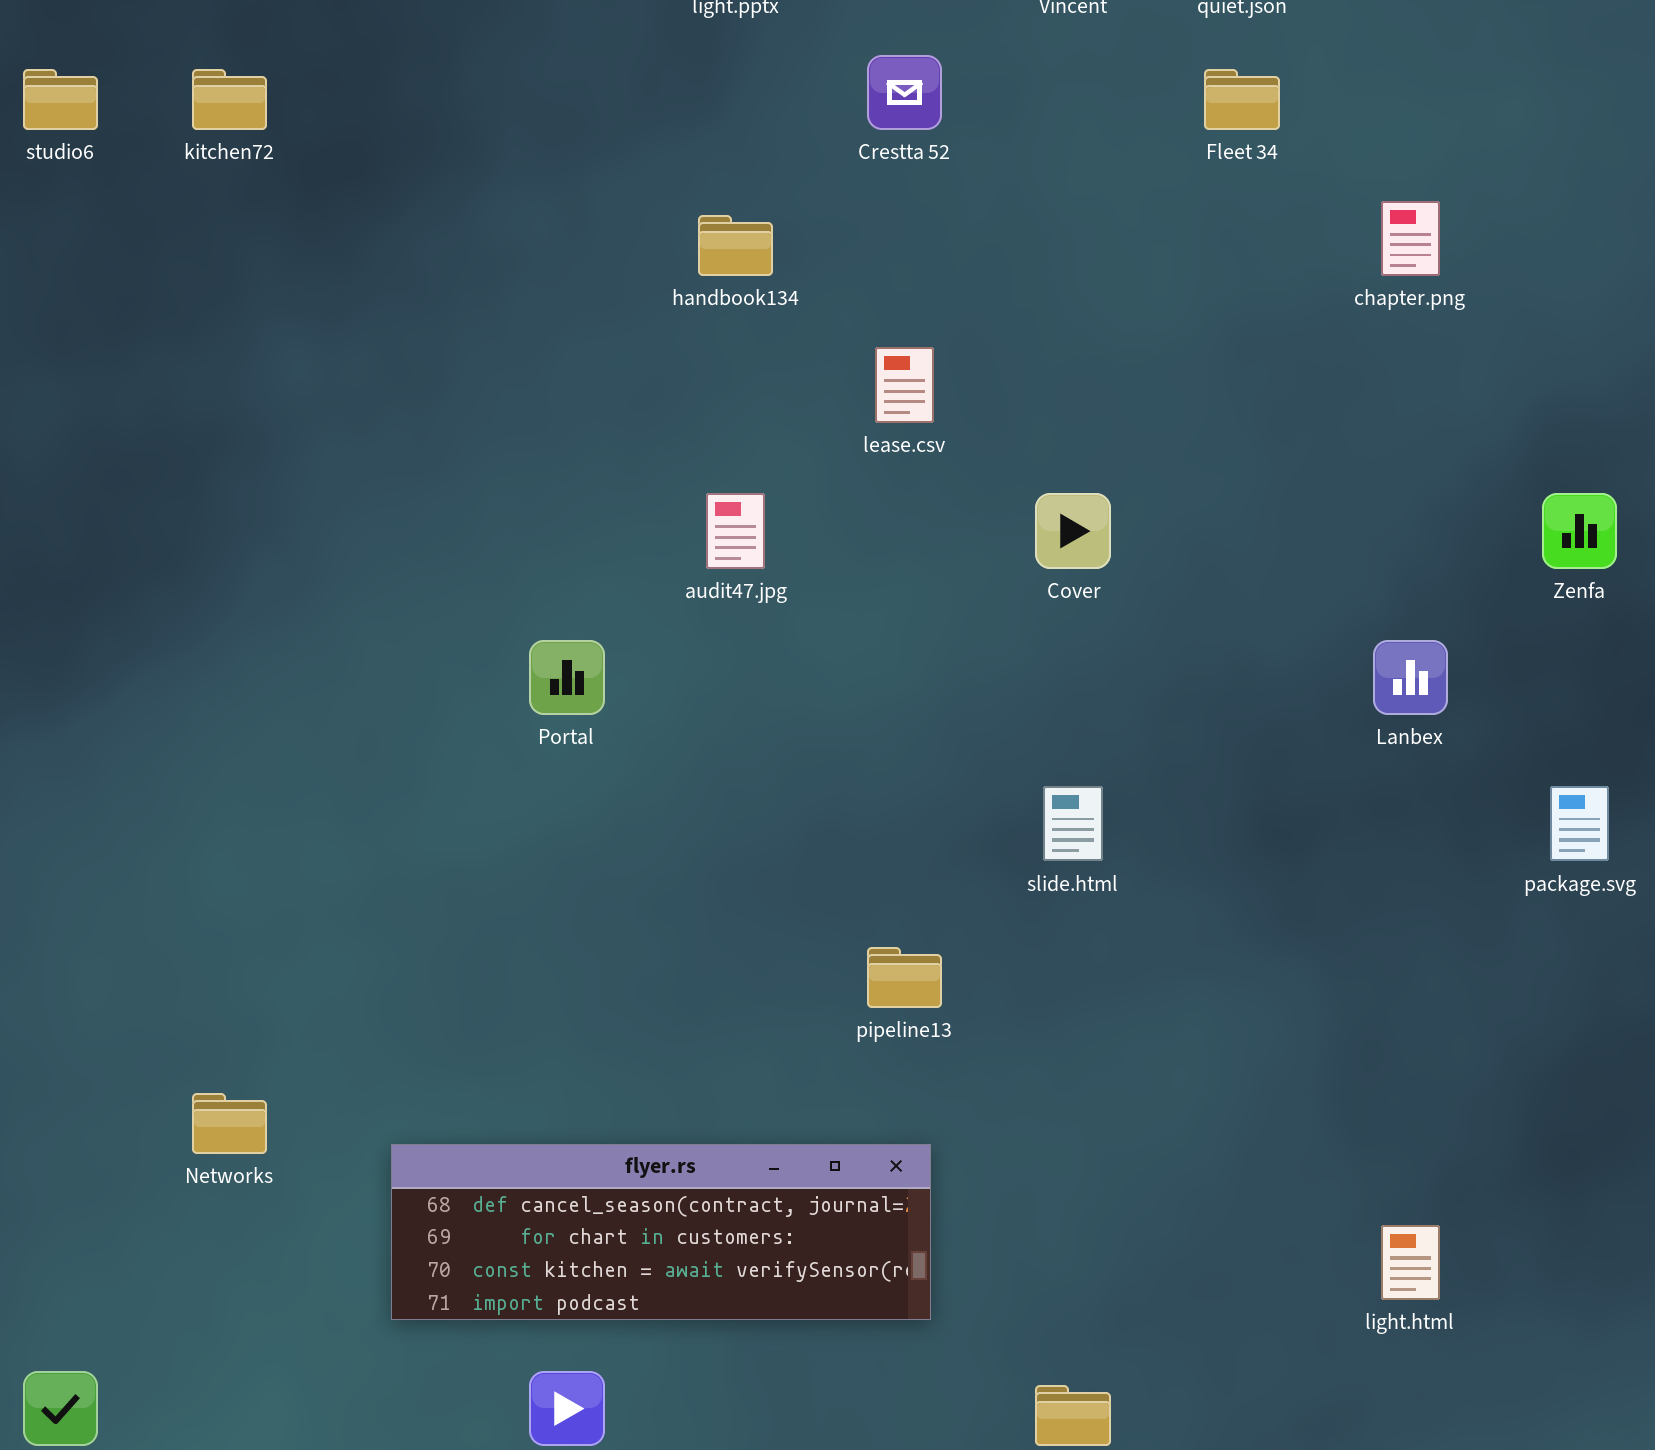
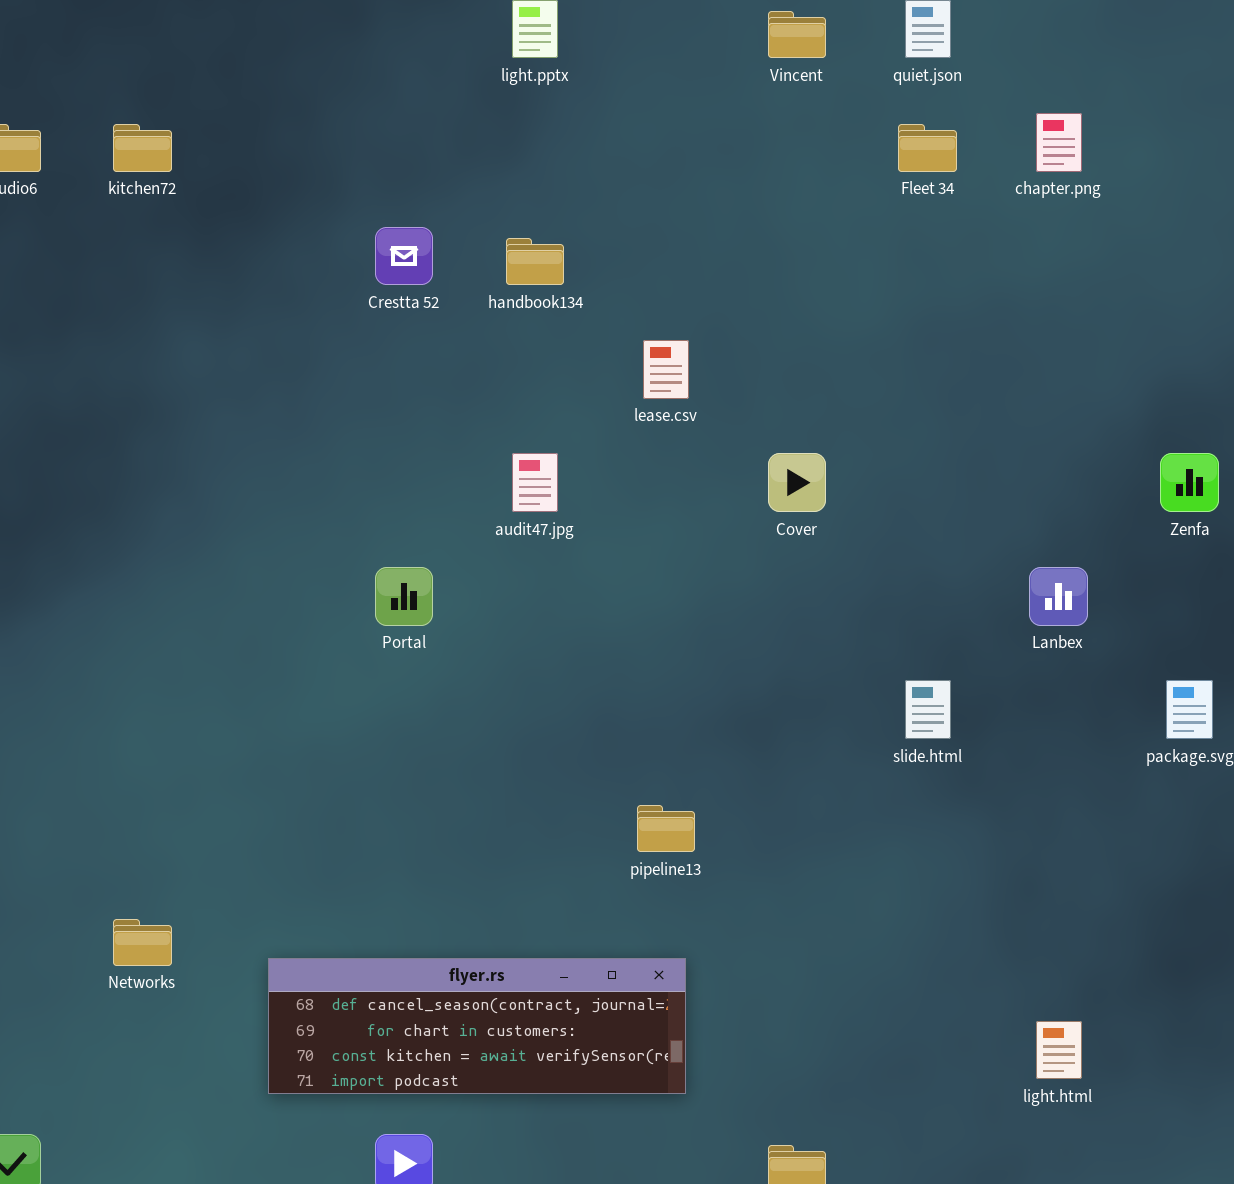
Crestta 52: [867,55,942,130] -> [375,227,433,285], moved
chapter.png: [1381,201,1440,276] -> [1036,113,1082,172], moved
slide.html: [1043,786,1103,861] -> [905,680,951,739], moved

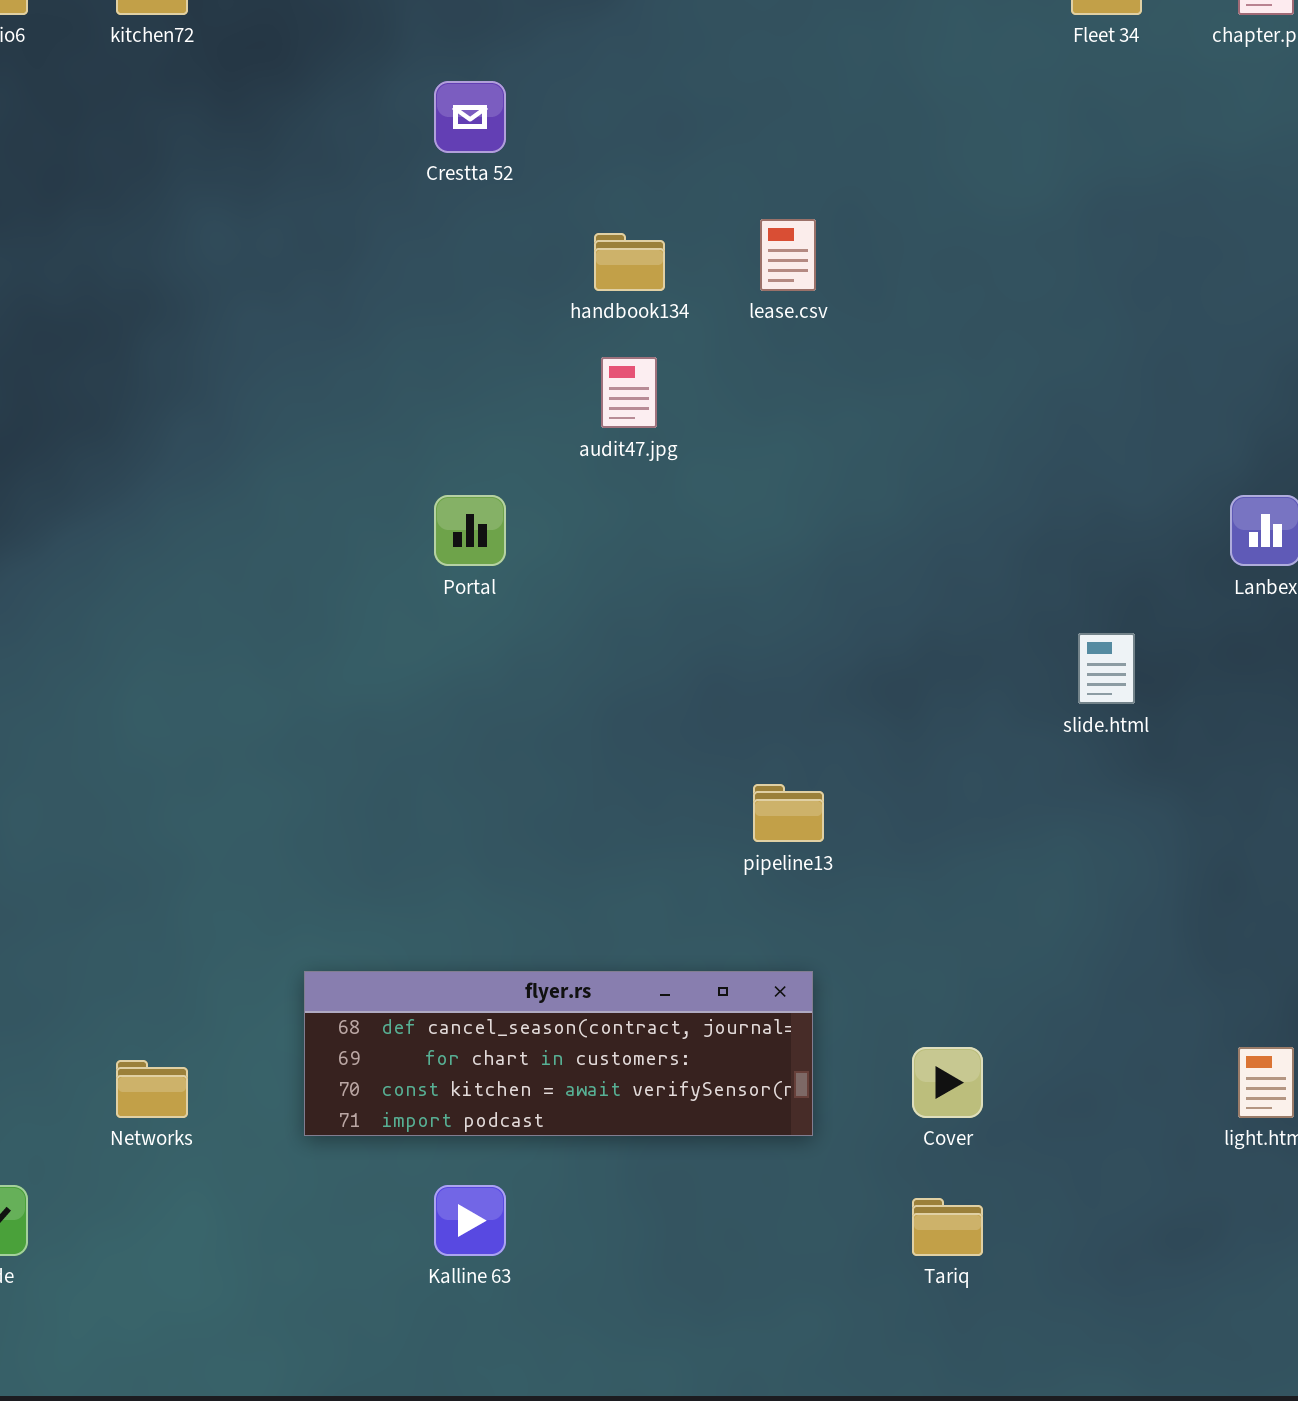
handbook134: [506,238,564,285] -> [594,233,665,291], moved
Cover: [768,453,826,512] -> [912,1047,983,1118], moved
Networks: [113,919,172,966] -> [116,1060,188,1118], moved

